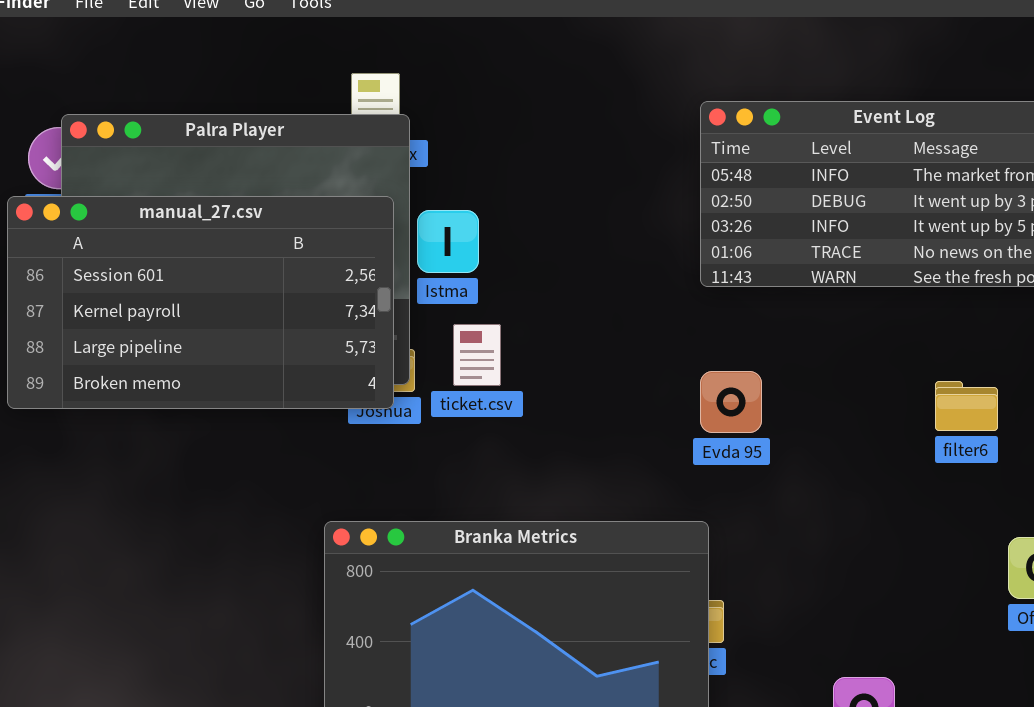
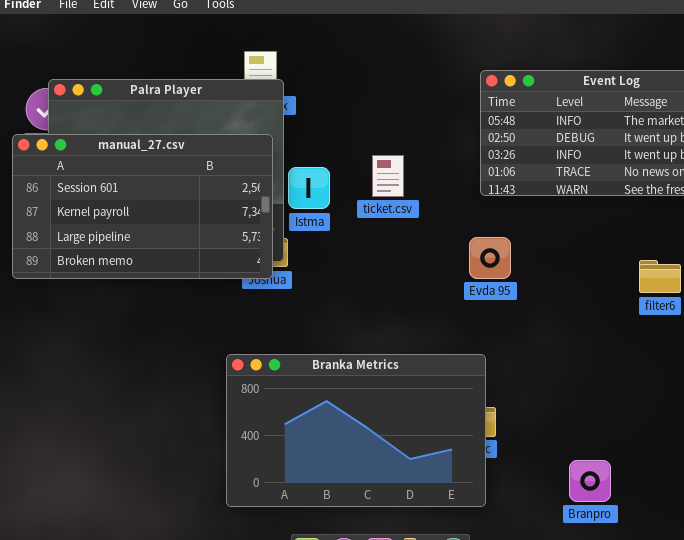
Istma: [417,210,479,273] -> [288,167,330,209], moved
ticket.csv: [453,324,501,386] -> [372,155,404,197], moved
Evda 95: [700,371,762,433] -> [469,237,511,279], moved

